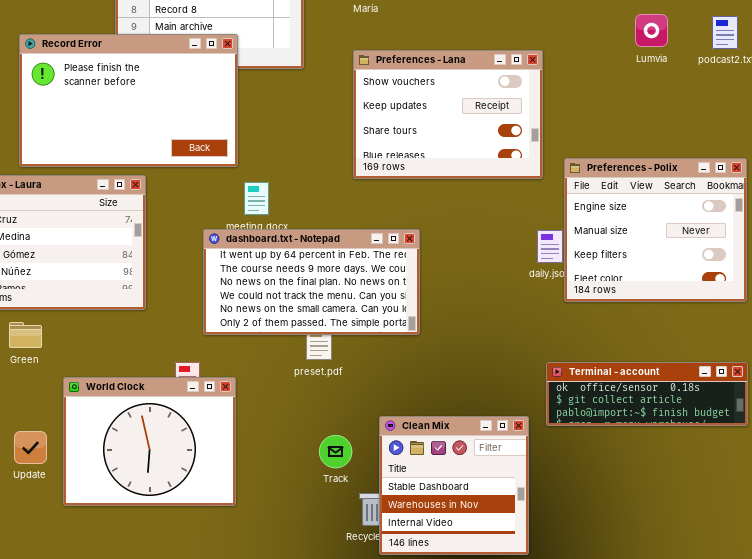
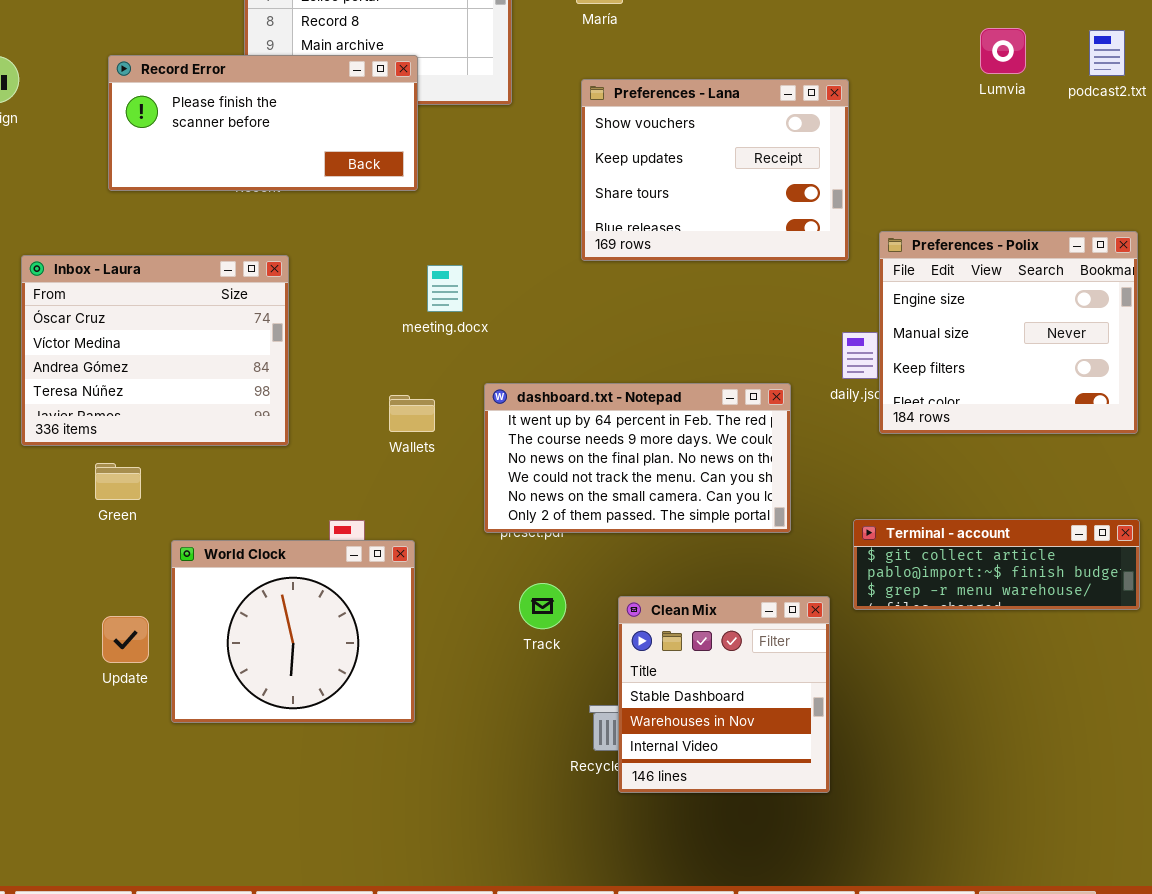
Record Error: [19,34,238,167] -> [108,55,418,191], resized
dashboard.txt - Notepad: [203,229,420,335] -> [484,383,791,533], moved
Terminal - account: [546,362,748,426] -> [853,519,1140,610], scrolled down 1 row
Track: [319,435,352,468] -> [519,583,566,629], moved

